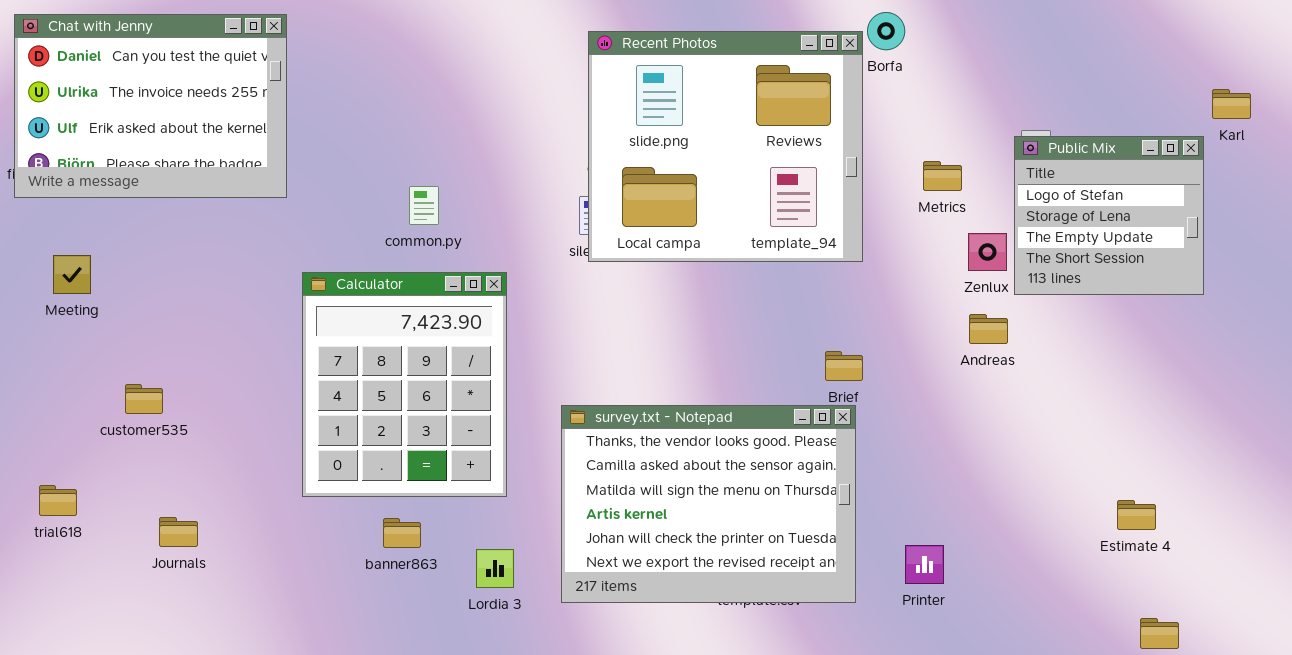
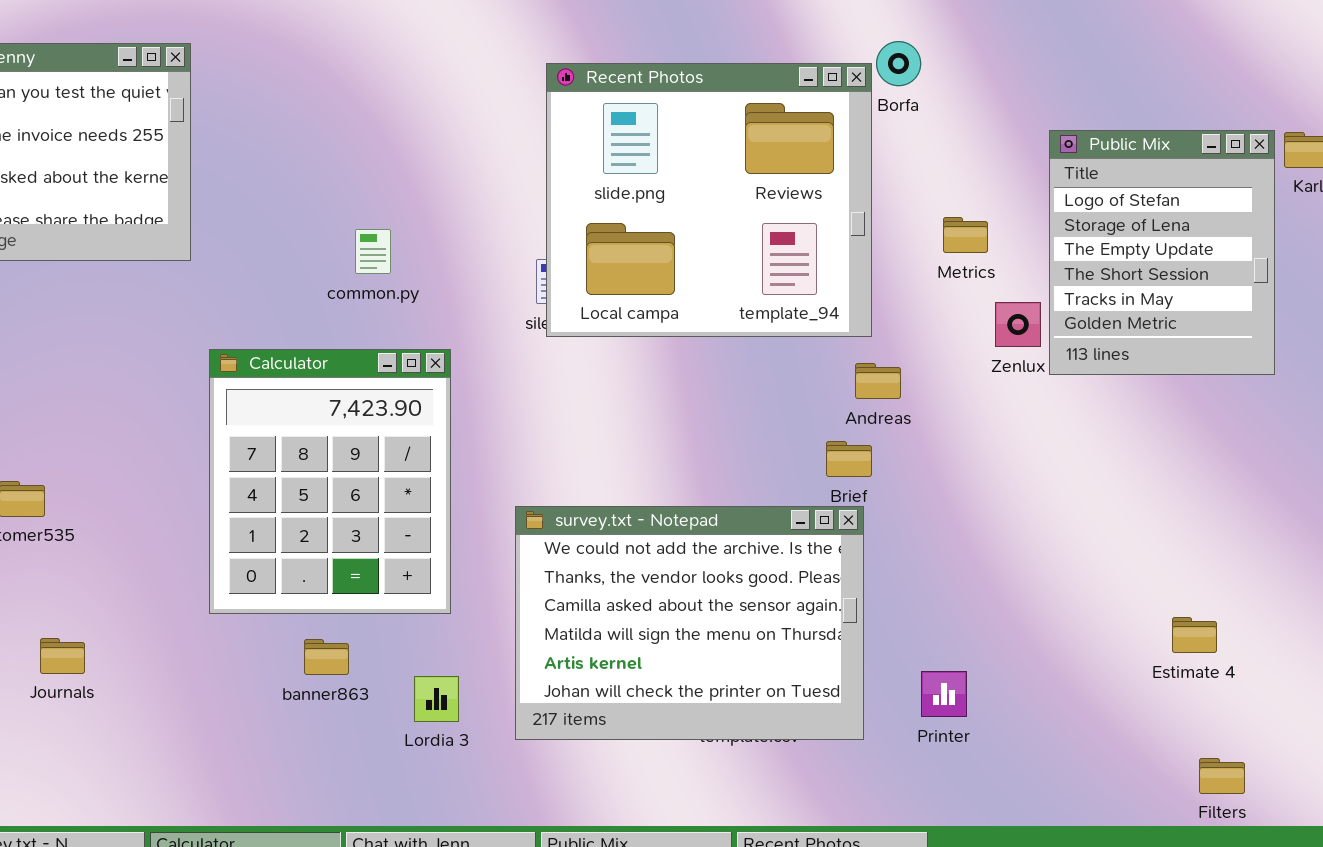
Public Mix: [1014,136,1204,295] -> [1049,130,1275,375], resized
common.py: [409,186,439,225] -> [355,229,391,274], moved
Andreas: [969,314,1008,344] -> [855,363,901,399], moved
survey.txt - Notepad: [561,405,856,603] -> [515,506,864,740], scrolled up 1 row

